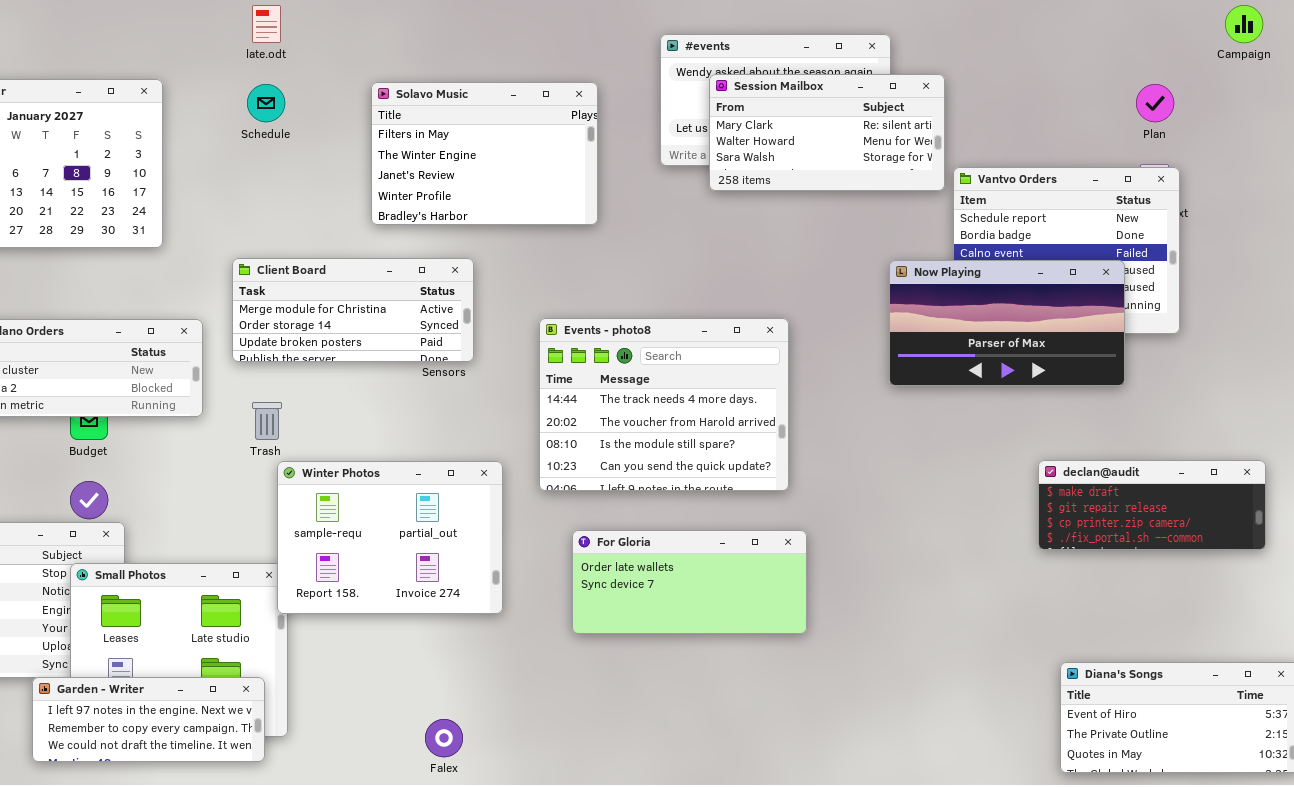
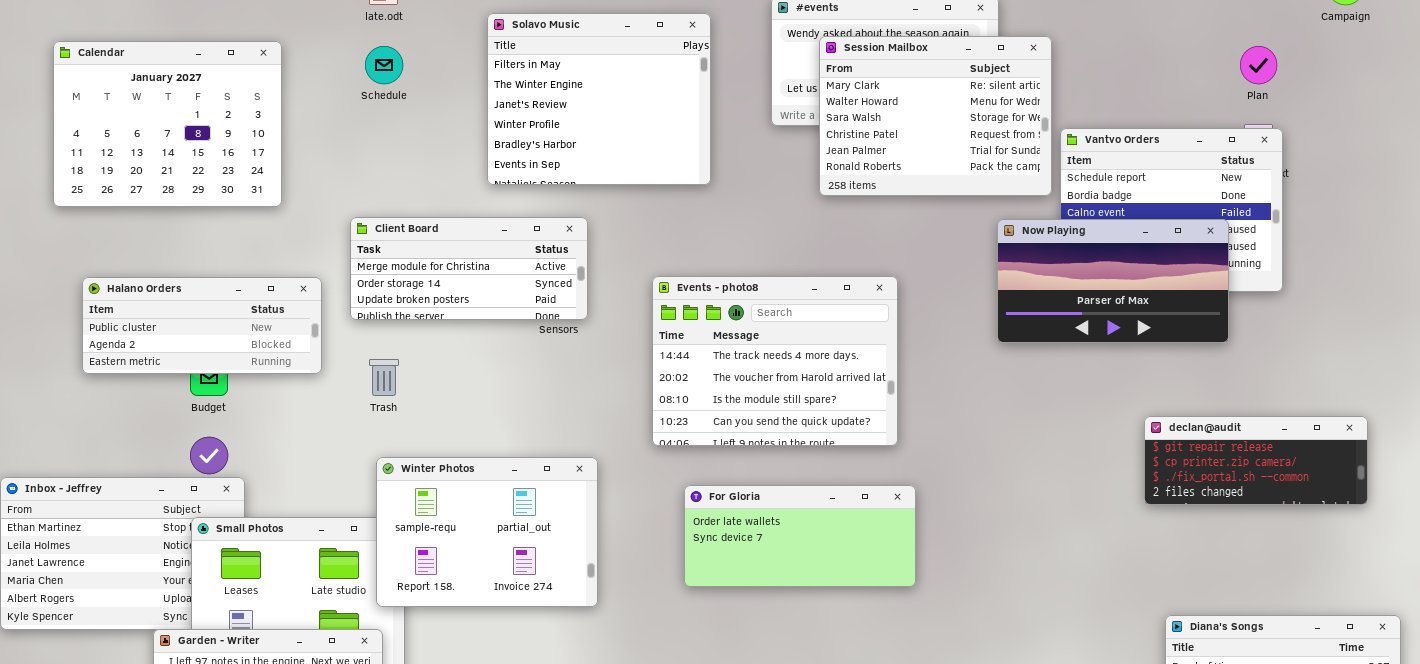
Session Mailbox: [709,74,945,191] -> [819,36,1052,196], resized
Solavo Music: [371,82,598,225] -> [487,13,711,185], resized
declan@audit: [1038,460,1266,550] -> [1144,416,1368,505], scrolled down 1 row
Winter Photos: [277,461,503,614] -> [376,457,598,607], moved

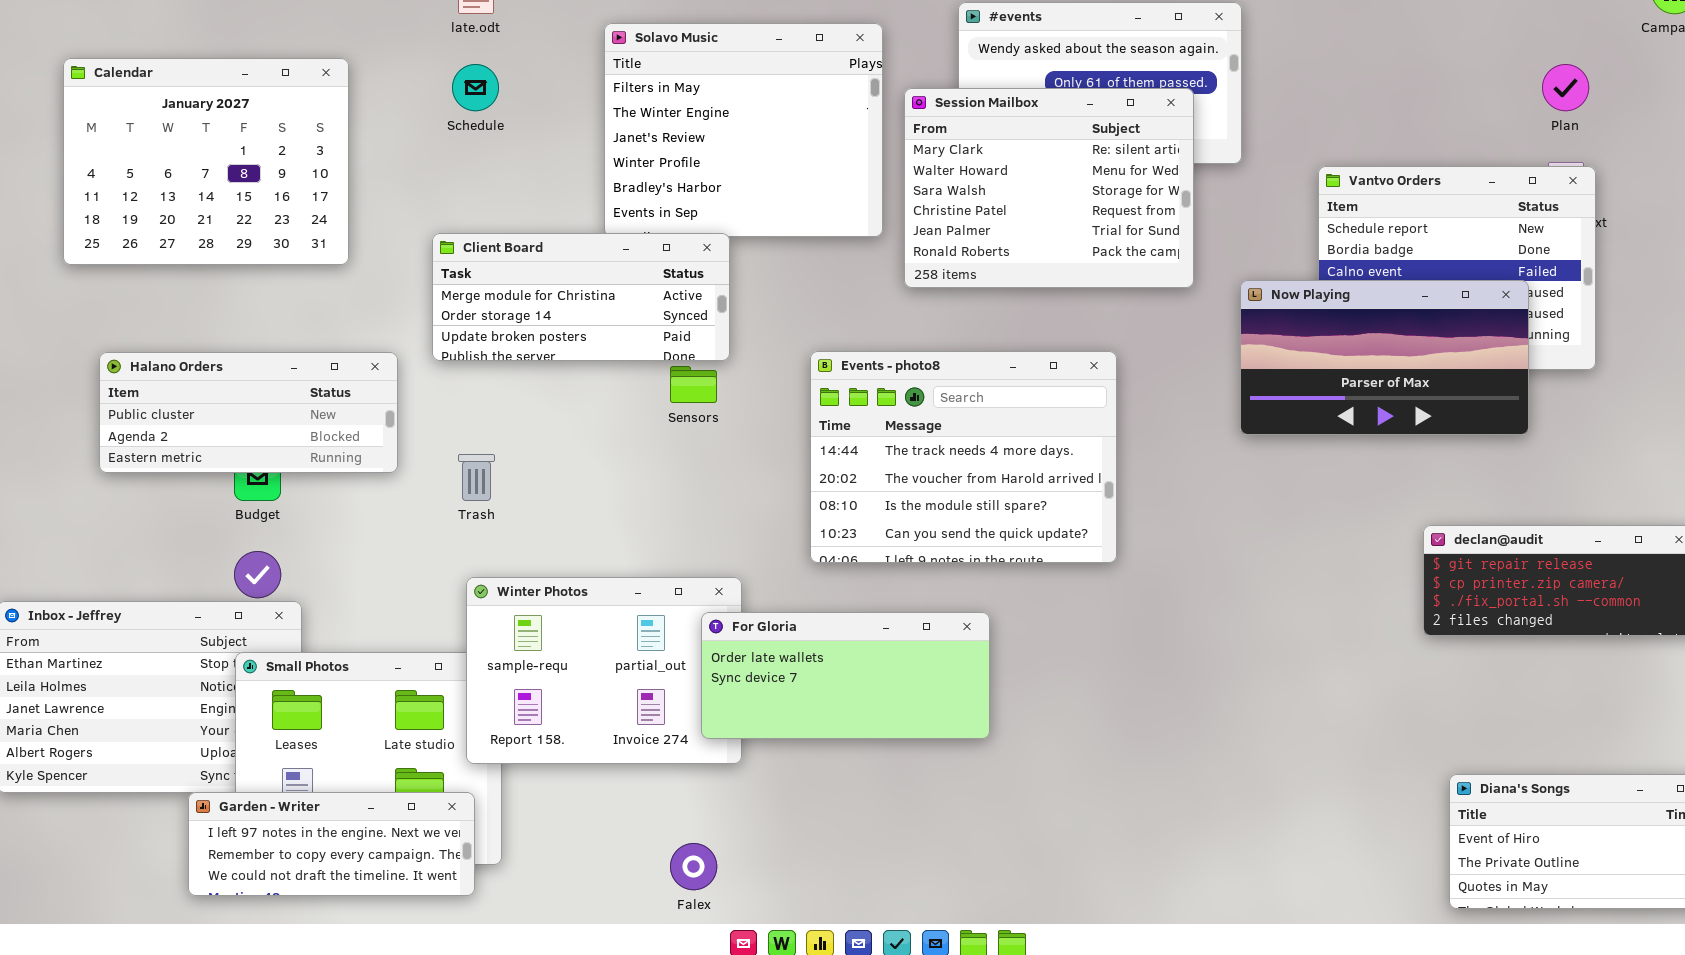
Session Mailbox: [819,36,1052,196] -> [904,88,1194,288], moved
Client Board: [350,217,588,320] -> [432,233,730,361], moved
For Gloria: [684,485,916,587] -> [701,612,990,739], moved

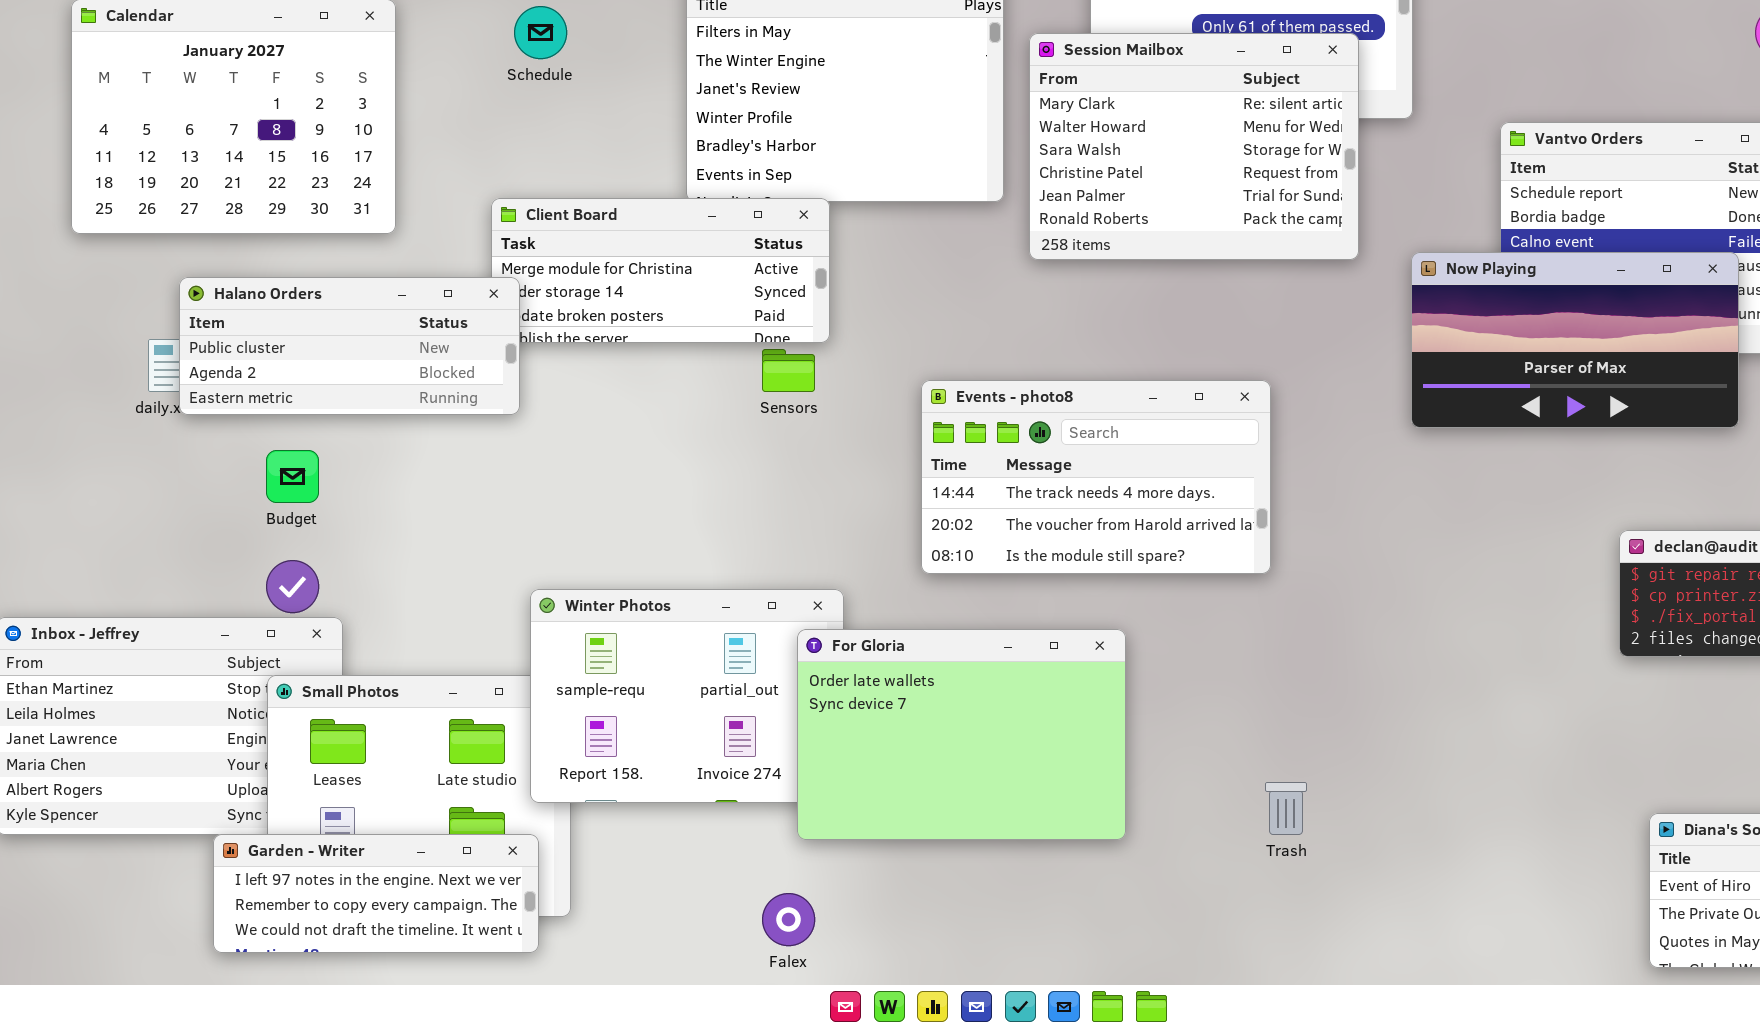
Events - photo8: [810,351,1117,563] -> [921,380,1271,574], resized
Halano Orders: [99,352,398,473] -> [179,277,520,415], moved
Trash: [458,454,495,501] -> [1265,782,1307,835], moved
For Gloria: [701,612,990,739] -> [797,629,1126,840], resized

